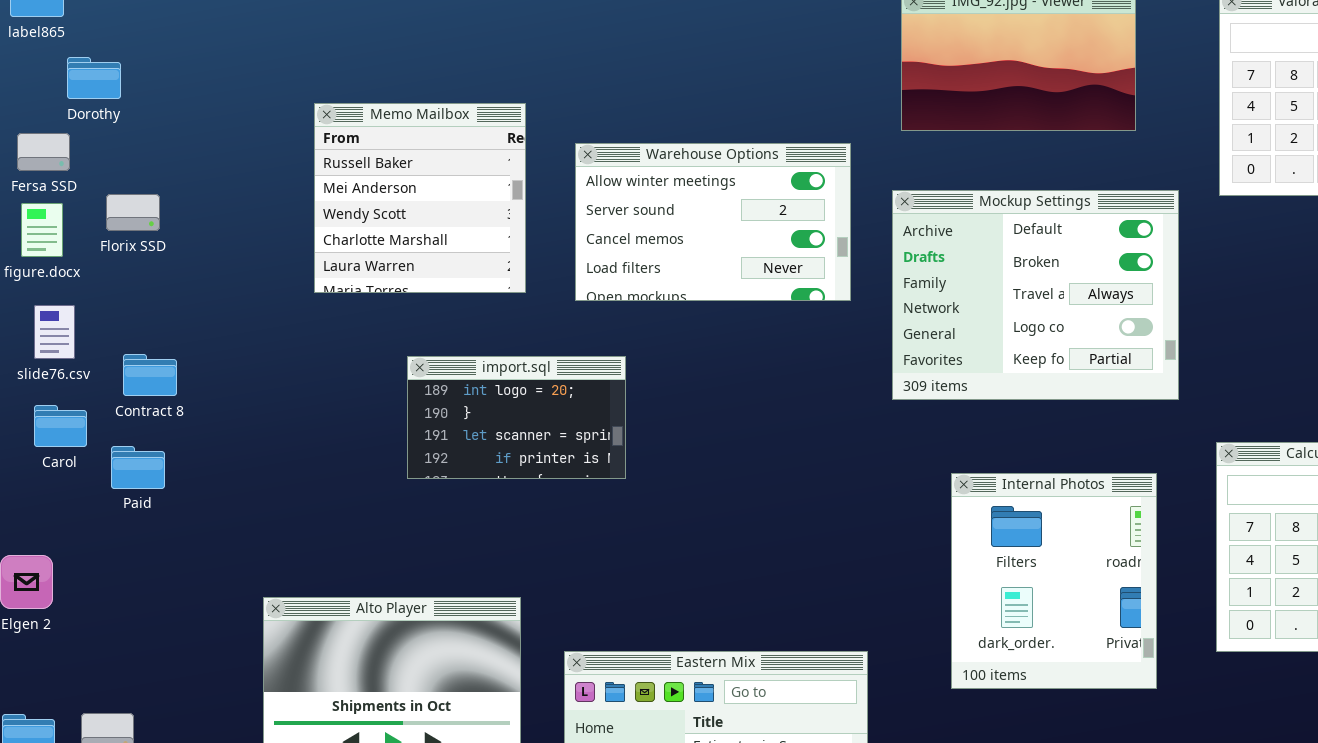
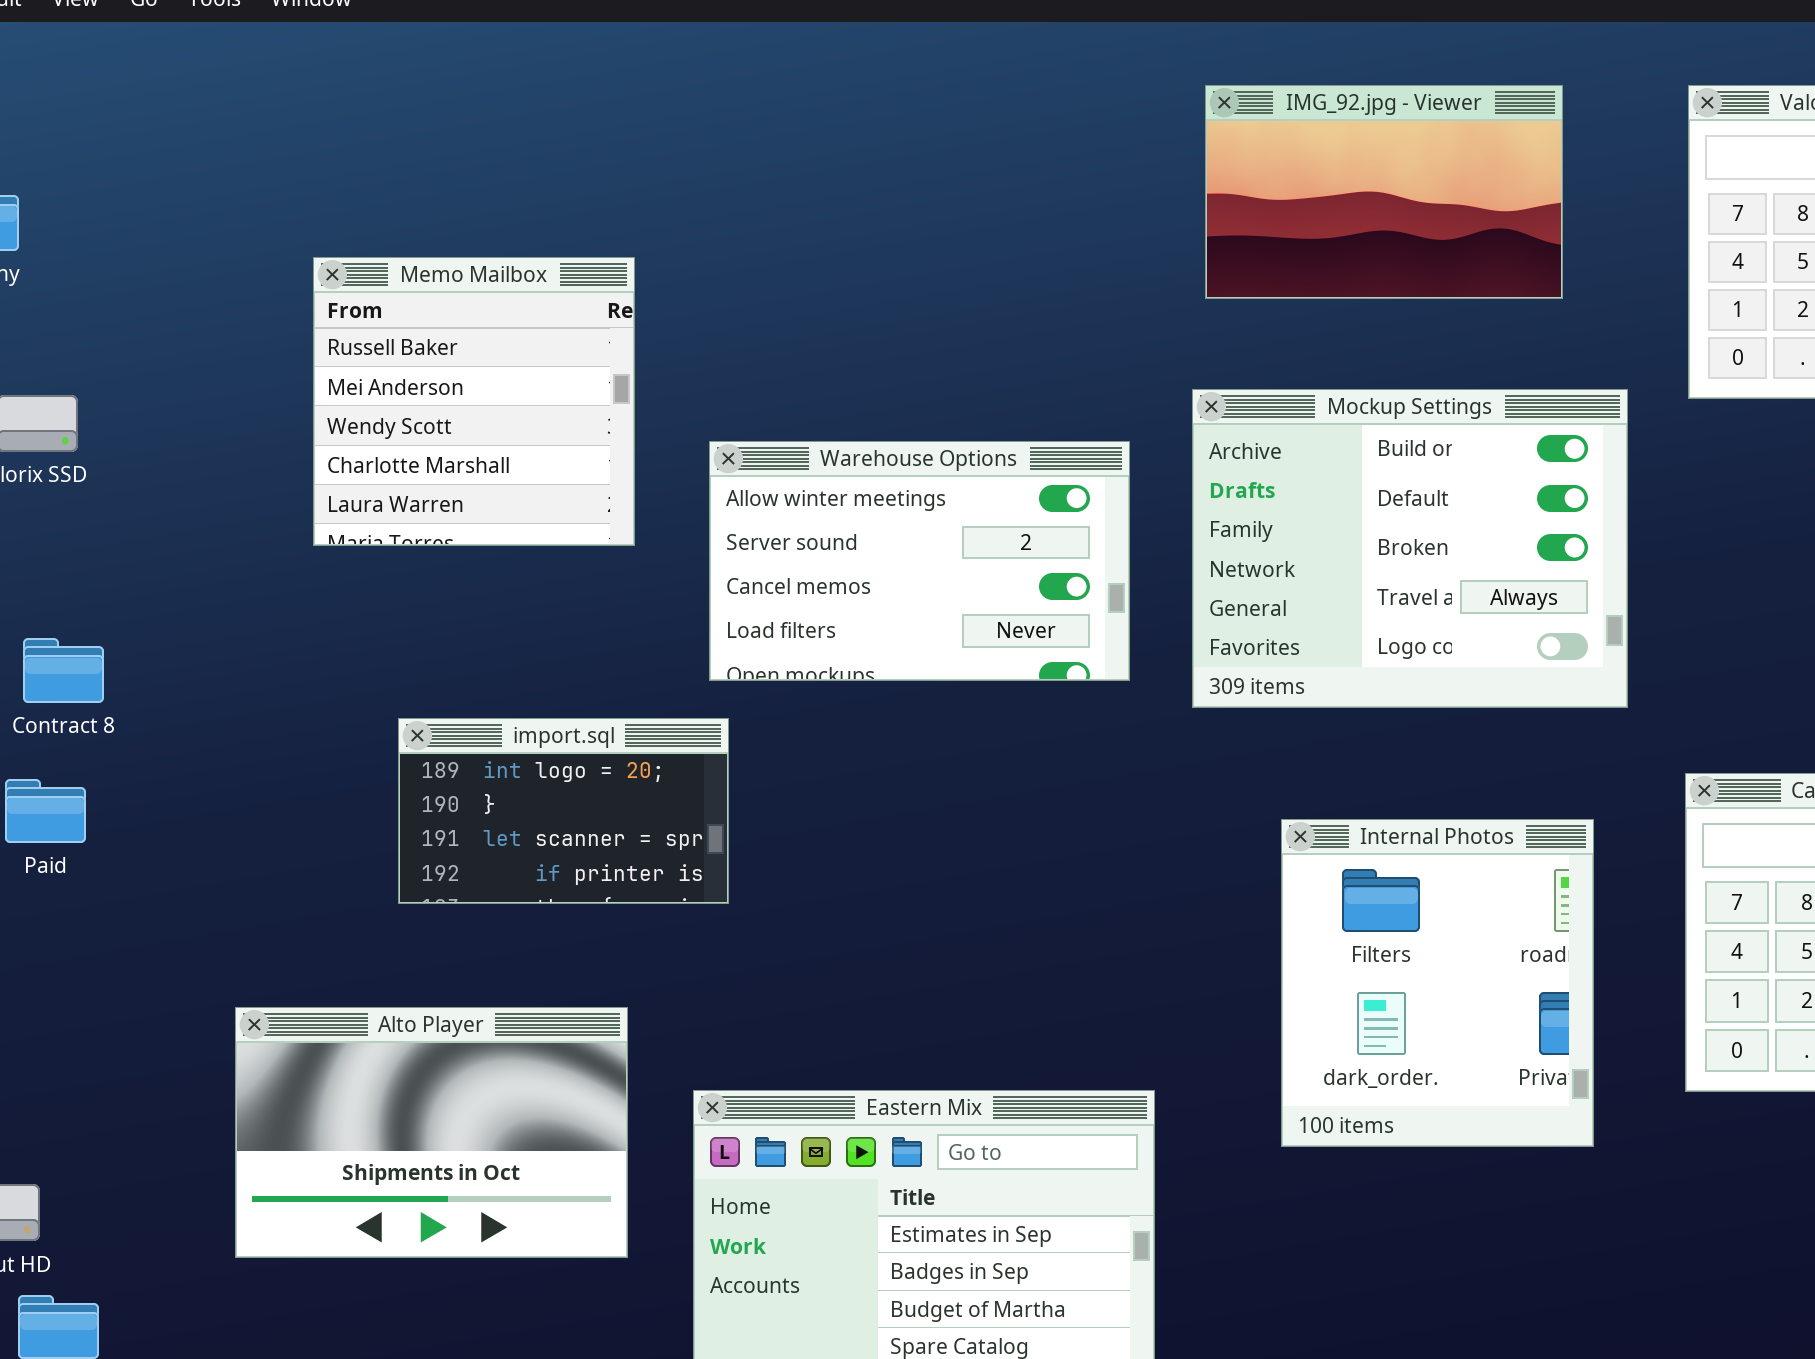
Warehouse Options: [575,143,851,301] -> [709,441,1130,681], moved
Mockup Settings: [892,190,1179,400] -> [1192,389,1628,708], scrolled up 1 row
import.sql: [407,356,626,479] -> [398,718,729,904], moved

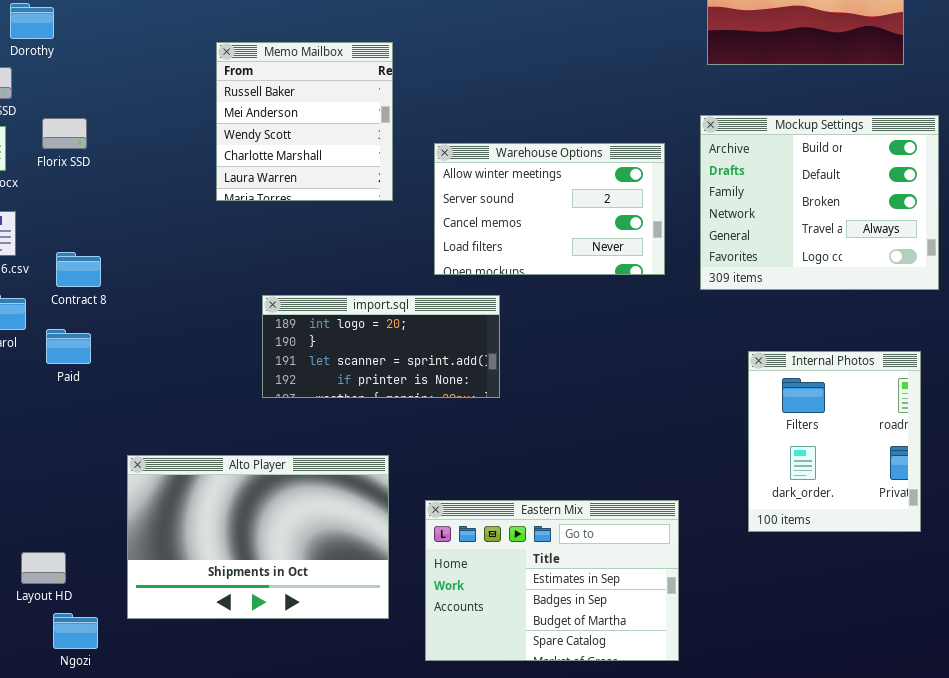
import.sql: [398,718,729,904] -> [262,295,500,398], resized
Alto Player: [235,1007,628,1258] -> [127,455,389,619], resized

